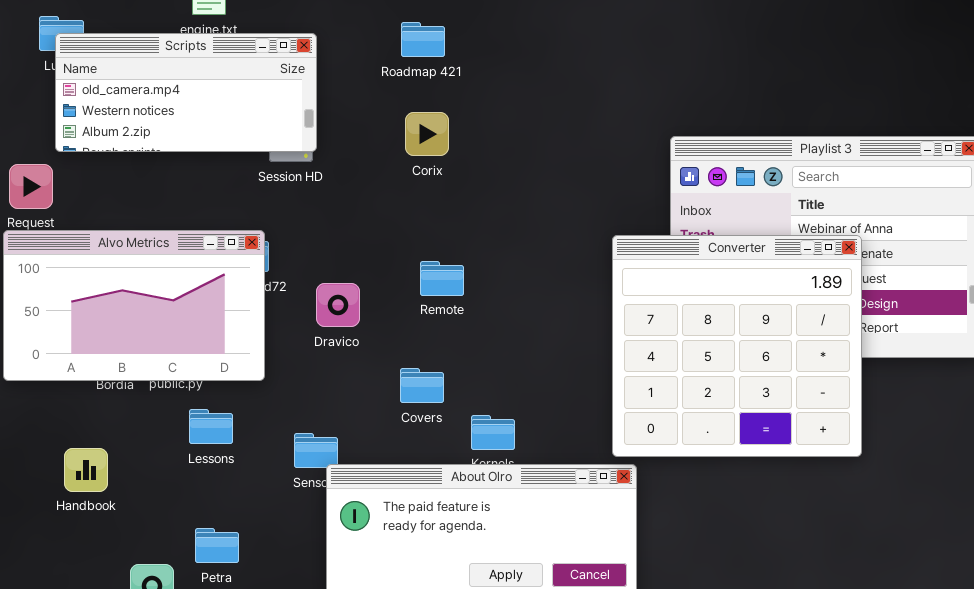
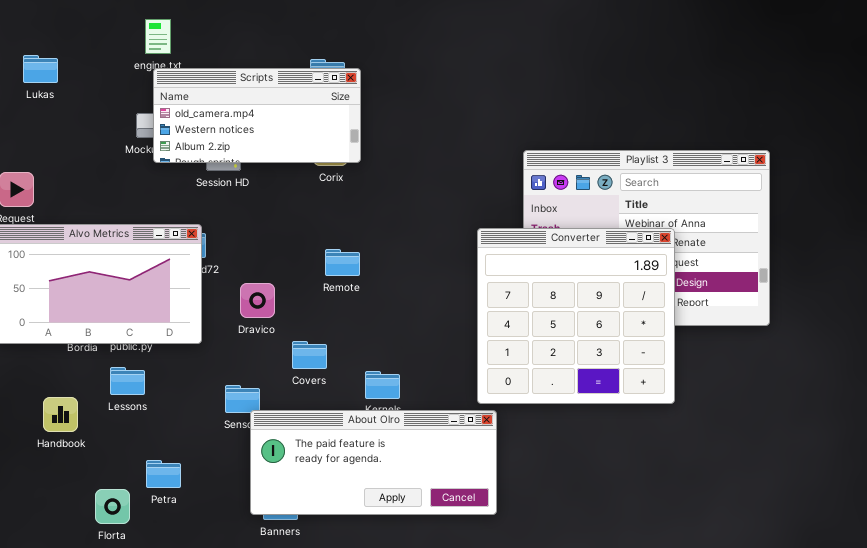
Scripts: [55,33,317,152] -> [153,68,361,163], moved
Dravico: [316,283,360,327] -> [240,283,275,318], moved
Covers: [400,368,444,403] -> [292,341,327,369], moved
Lessons: [189,409,233,444] -> [110,367,145,395], moved

